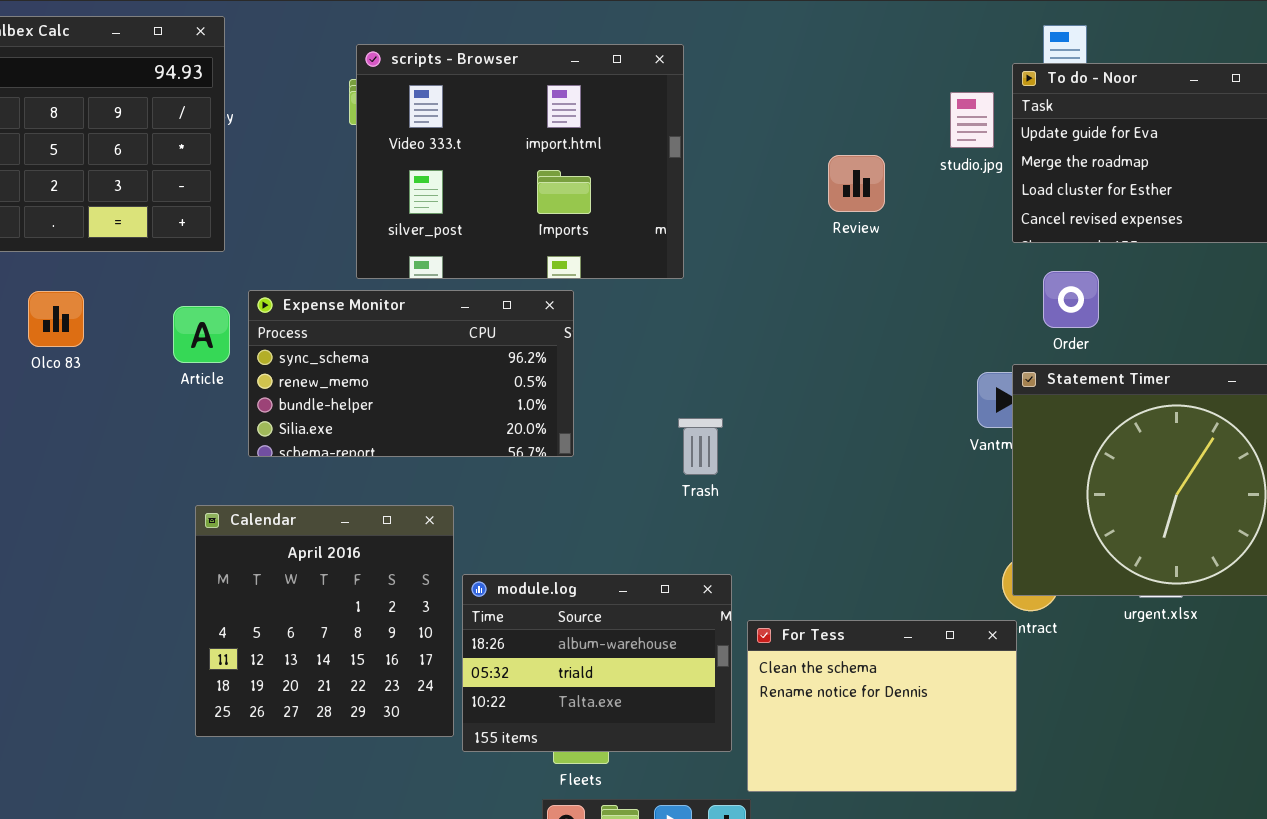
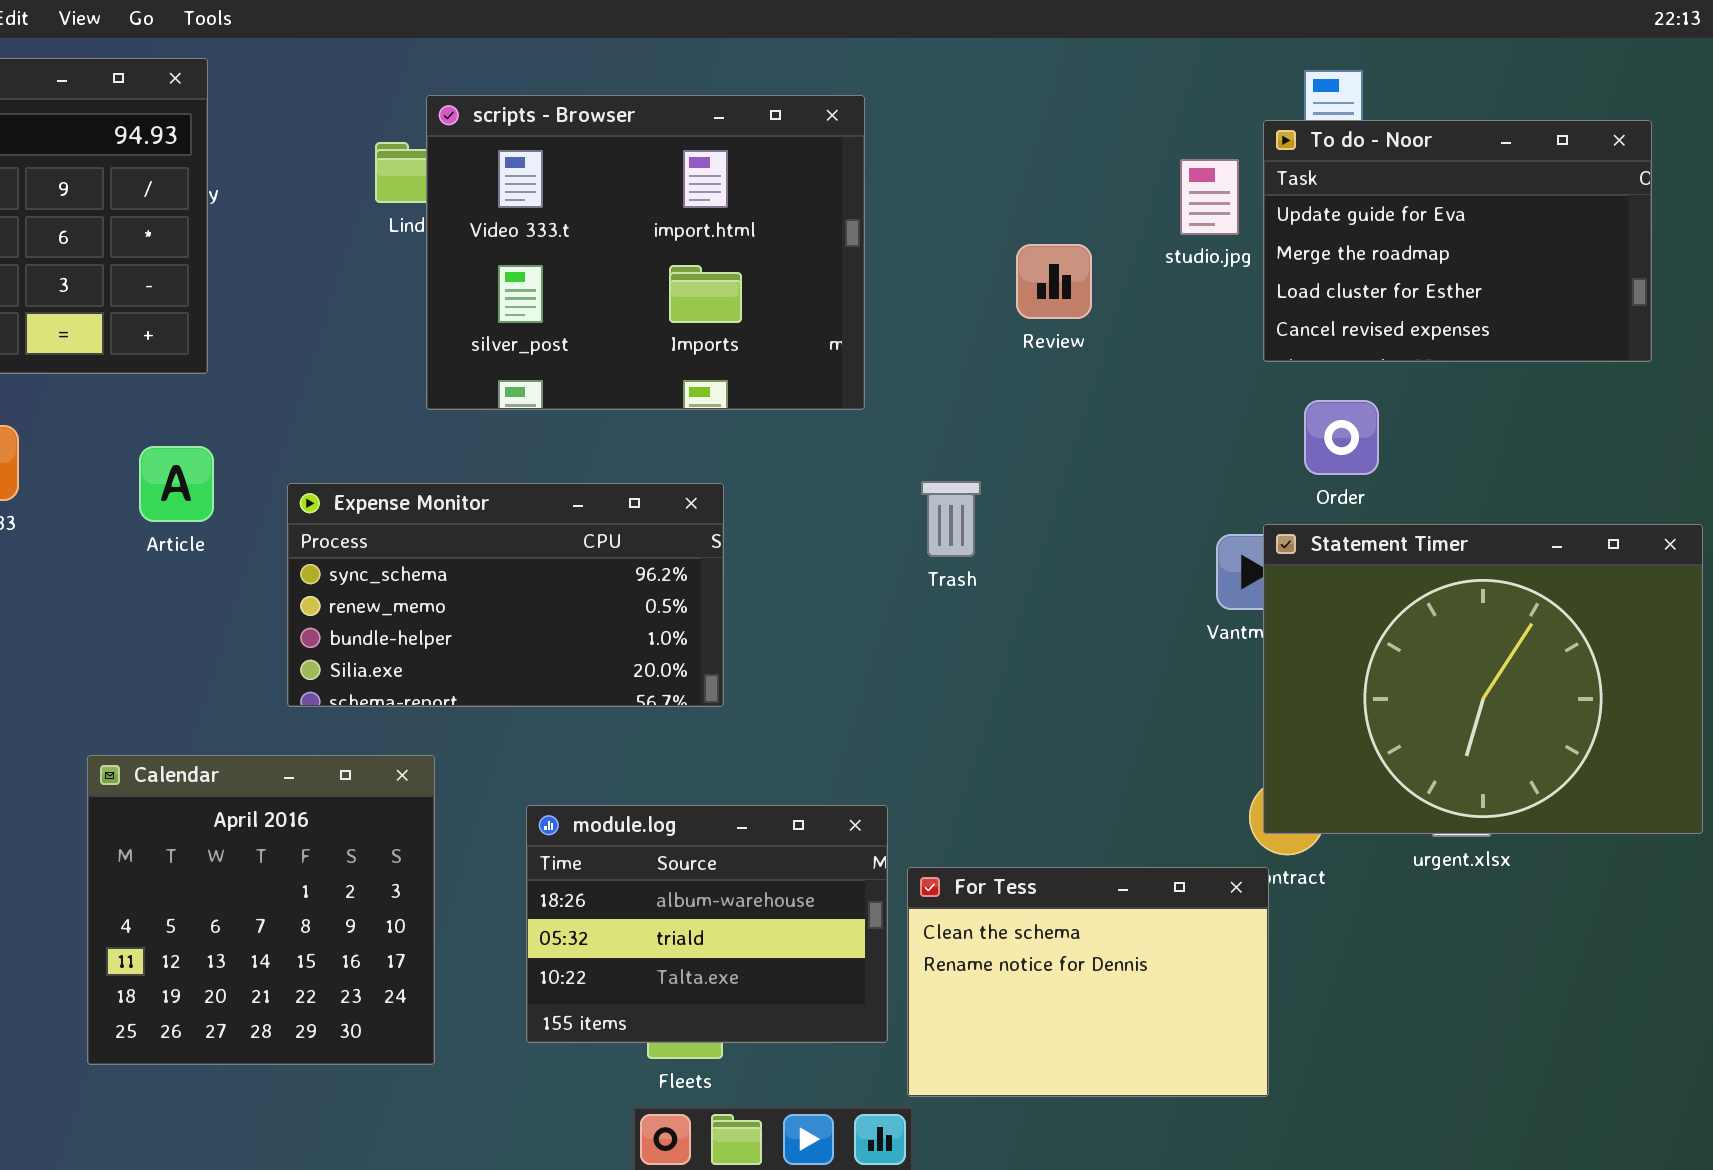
scripts - Browser: [356,44,684,279] -> [426,95,865,410], moved
Expense Monitor: [248,290,574,457] -> [287,483,724,707], moved
Trash: [678,418,723,475] -> [921,481,981,557], moved
Calendar: [195,505,454,737] -> [87,755,435,1065], moved

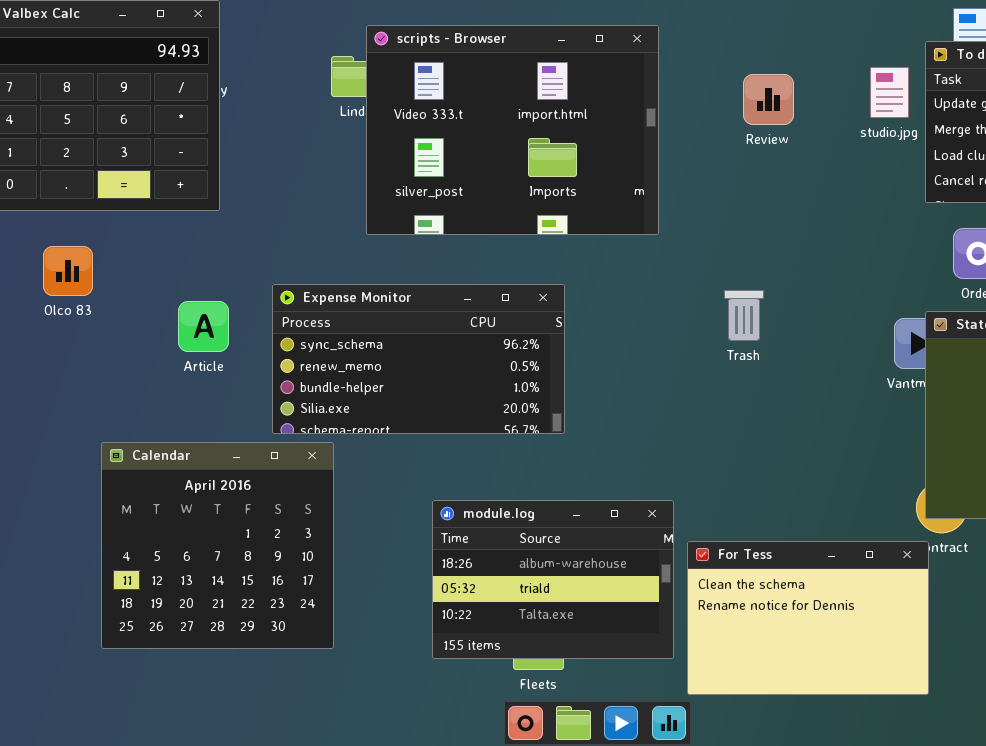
Review: [1016,244,1092,319] -> [743,74,794,125], moved
Article: [139,446,214,522] -> [178,301,229,352], moved
Trash: [921,481,981,557] -> [724,290,764,341], moved
Calendar: [87,755,435,1065] -> [101,442,334,649], moved

